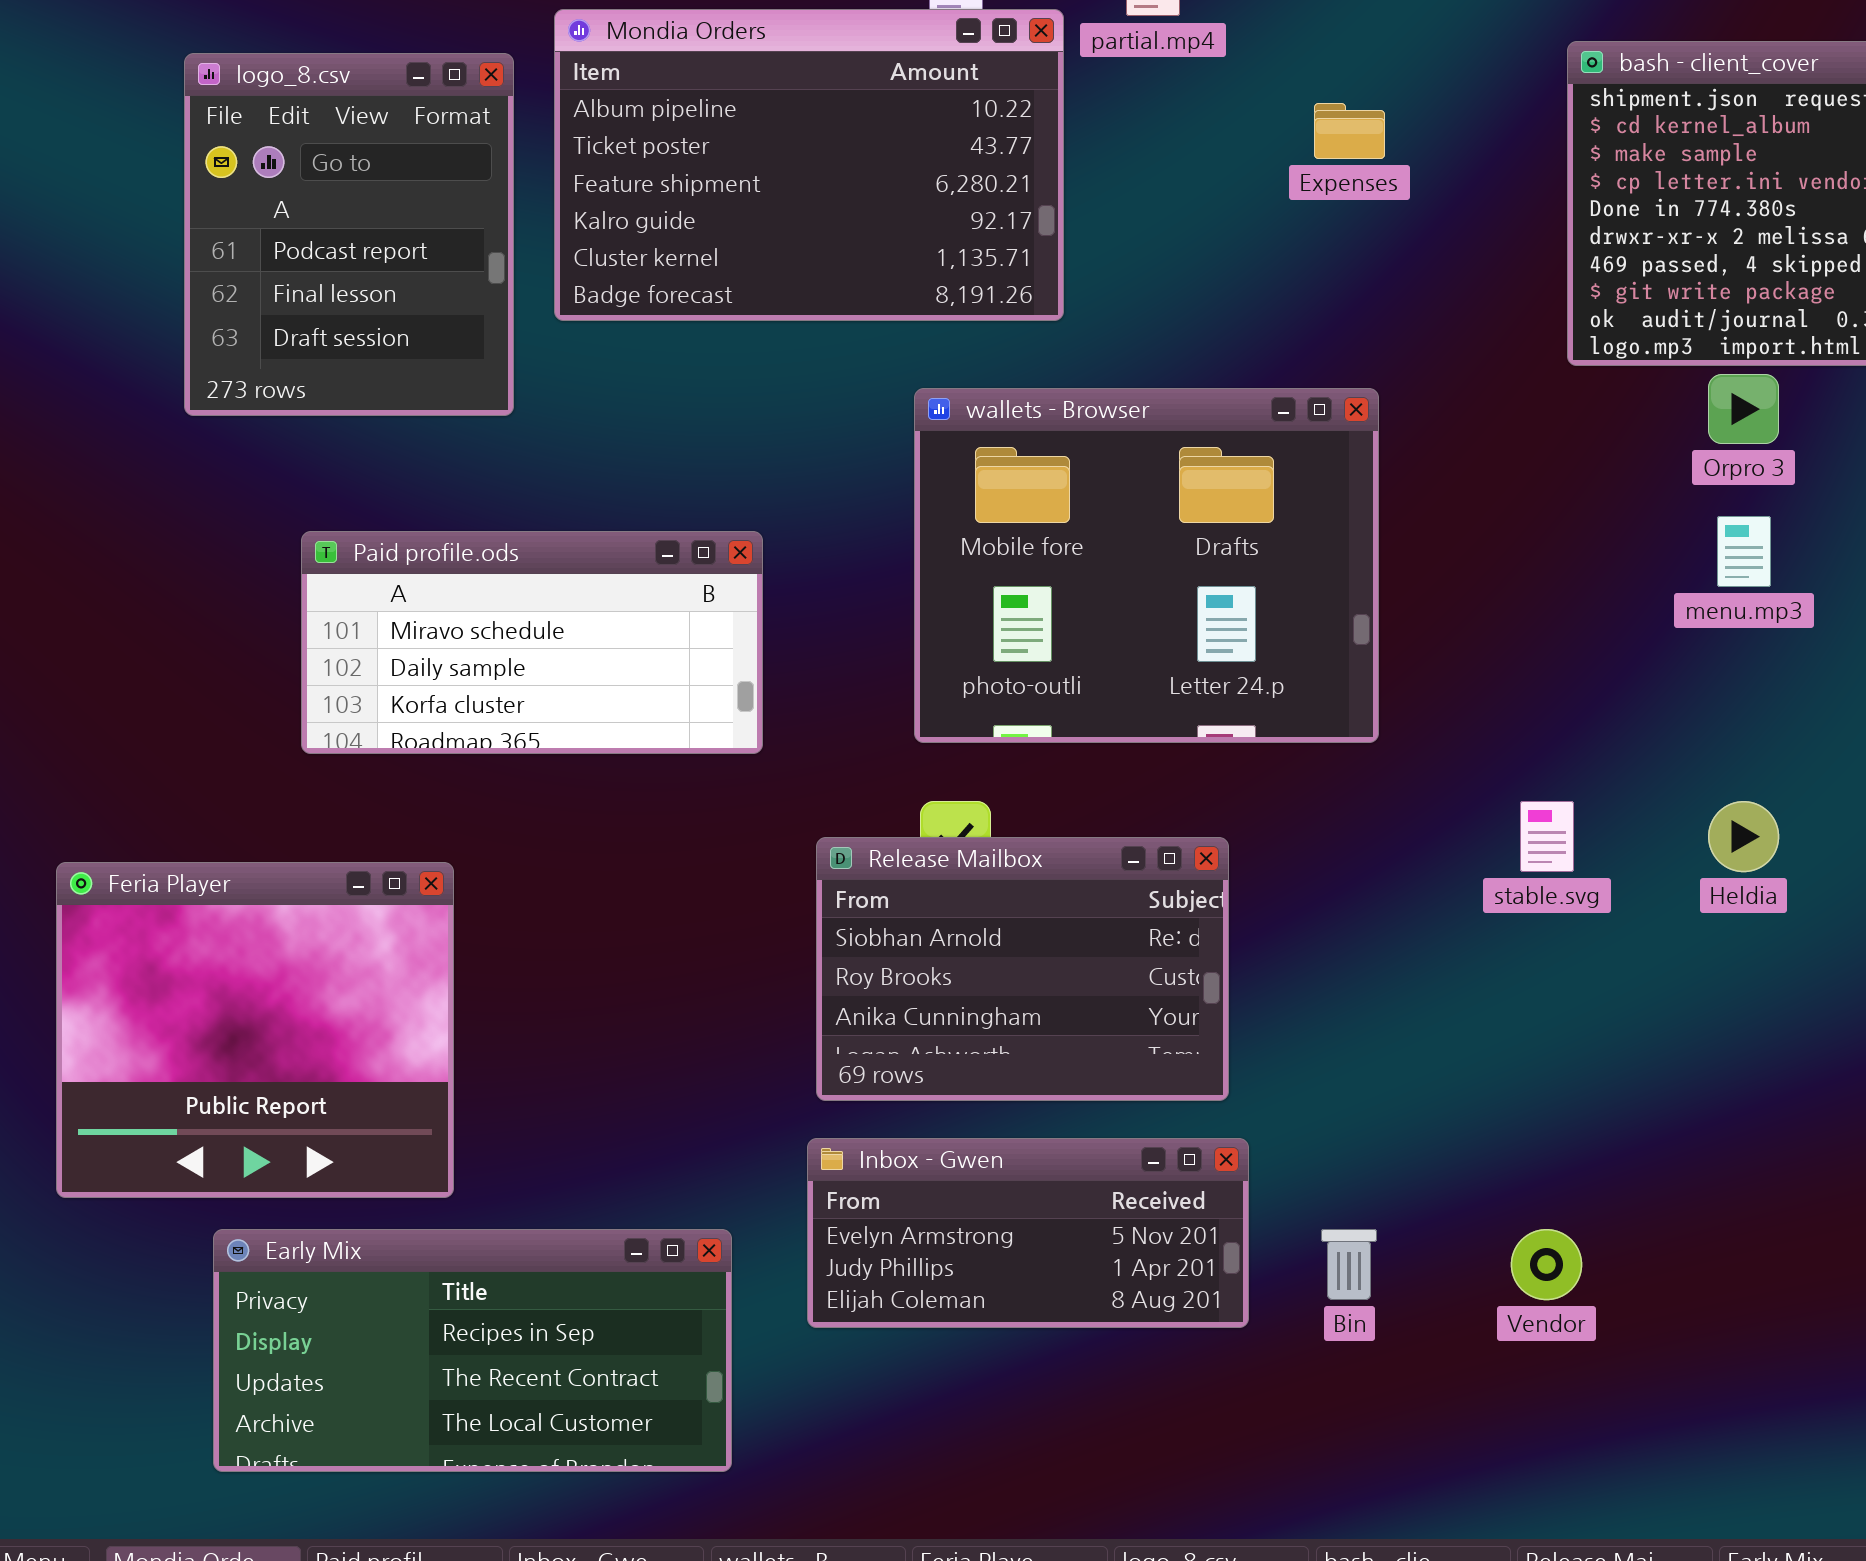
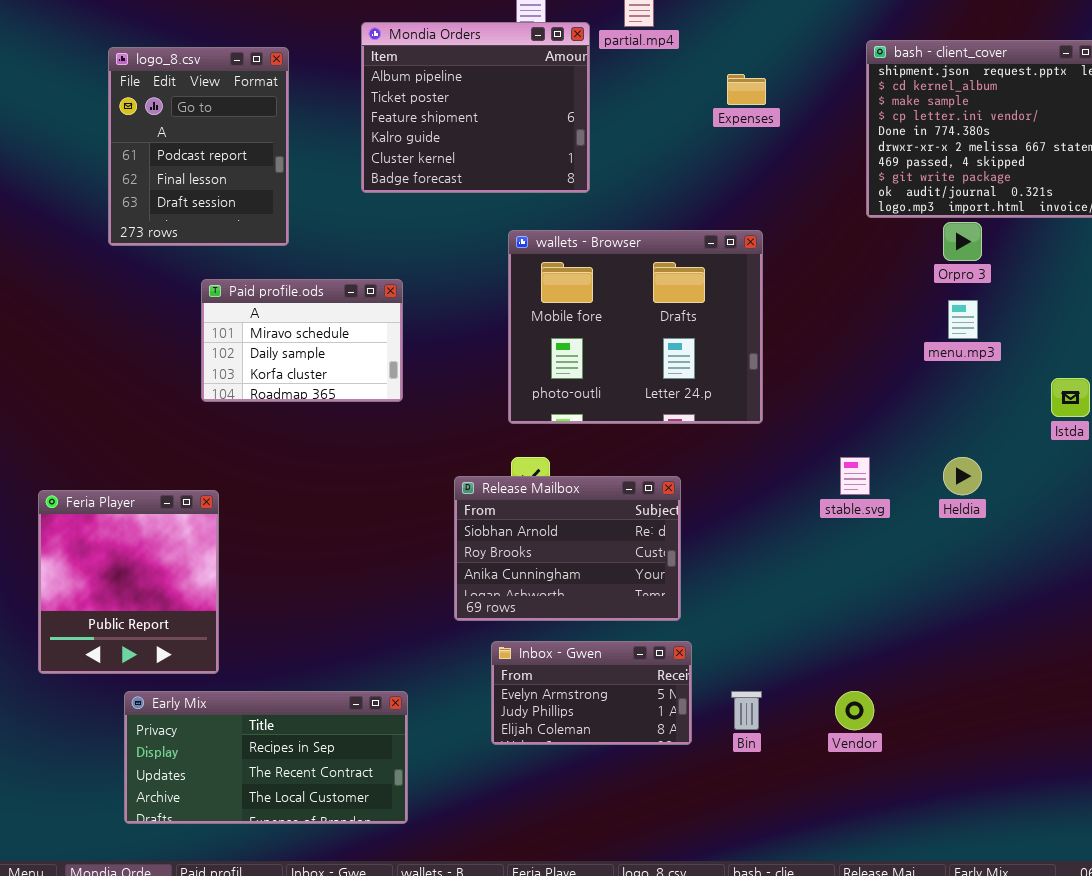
Mondia Orders: [554,9,1064,321] -> [361,22,590,193], resized
Paid profile.ods: [301,531,763,754] -> [201,279,403,402], moved, resized
Feria Player: [56,862,454,1198] -> [38,490,219,674], resized
Inbox - Gwen: [807,1138,1249,1328] -> [491,641,692,745], resized

